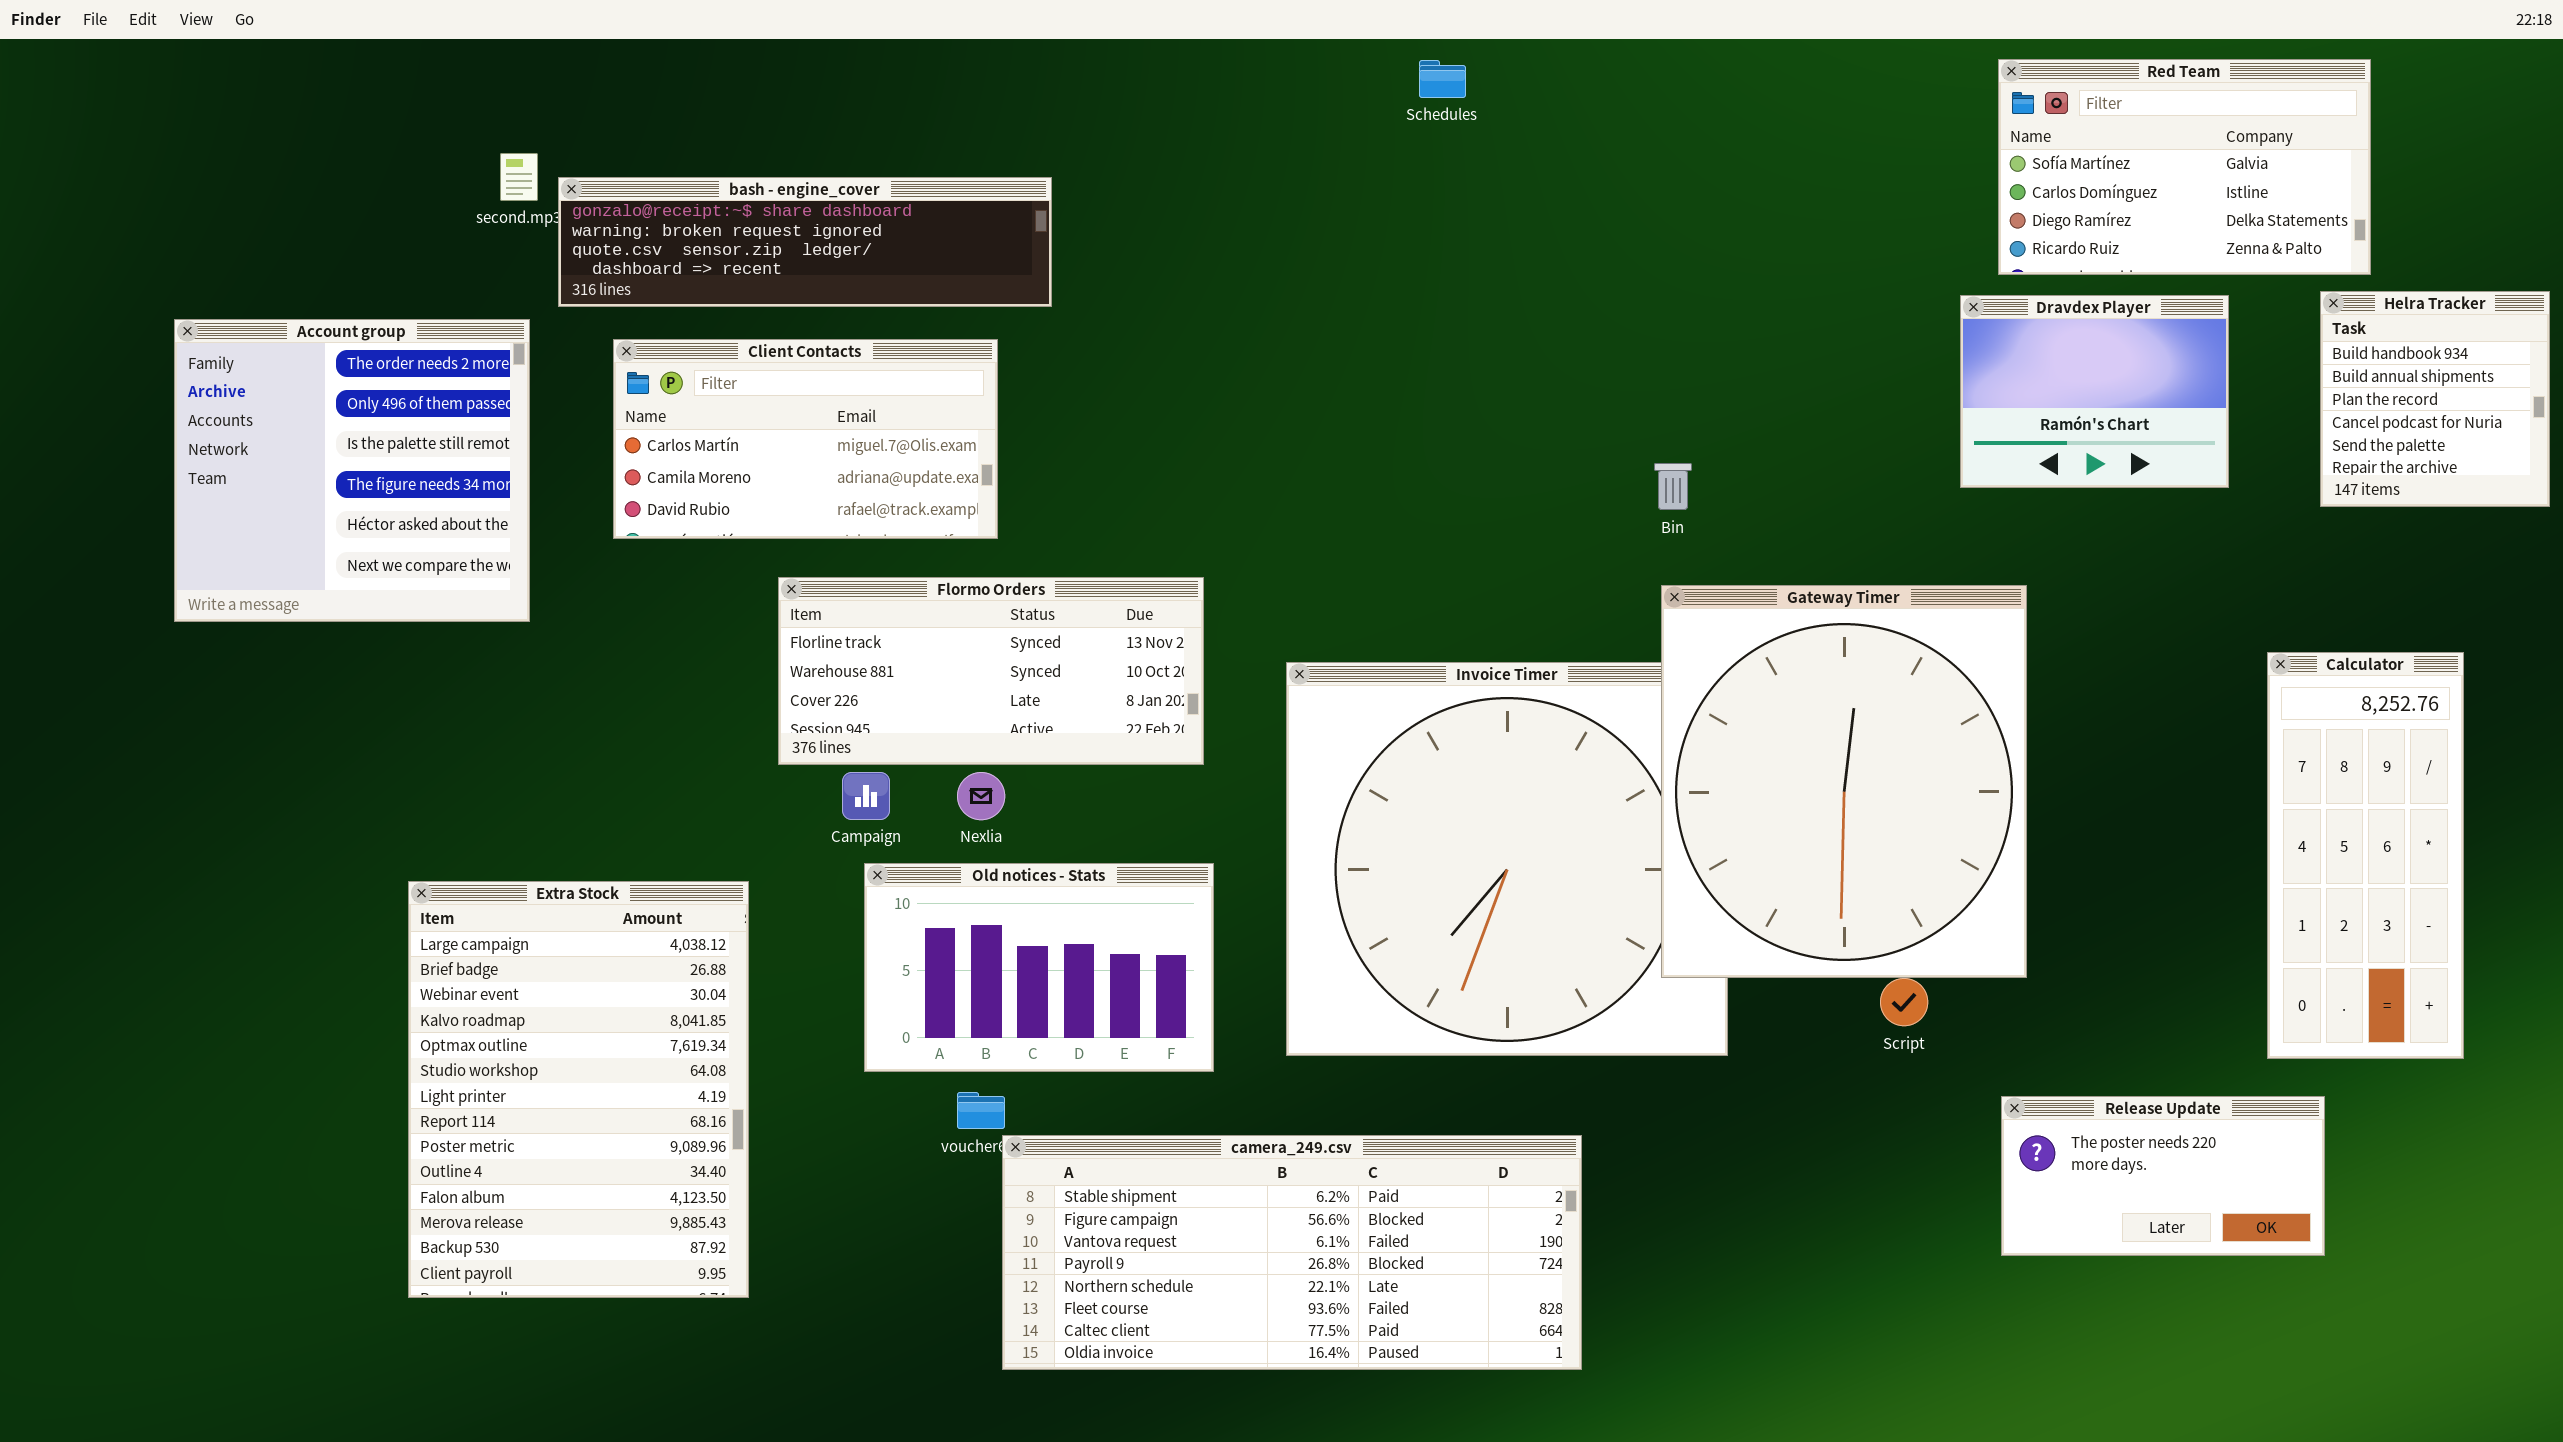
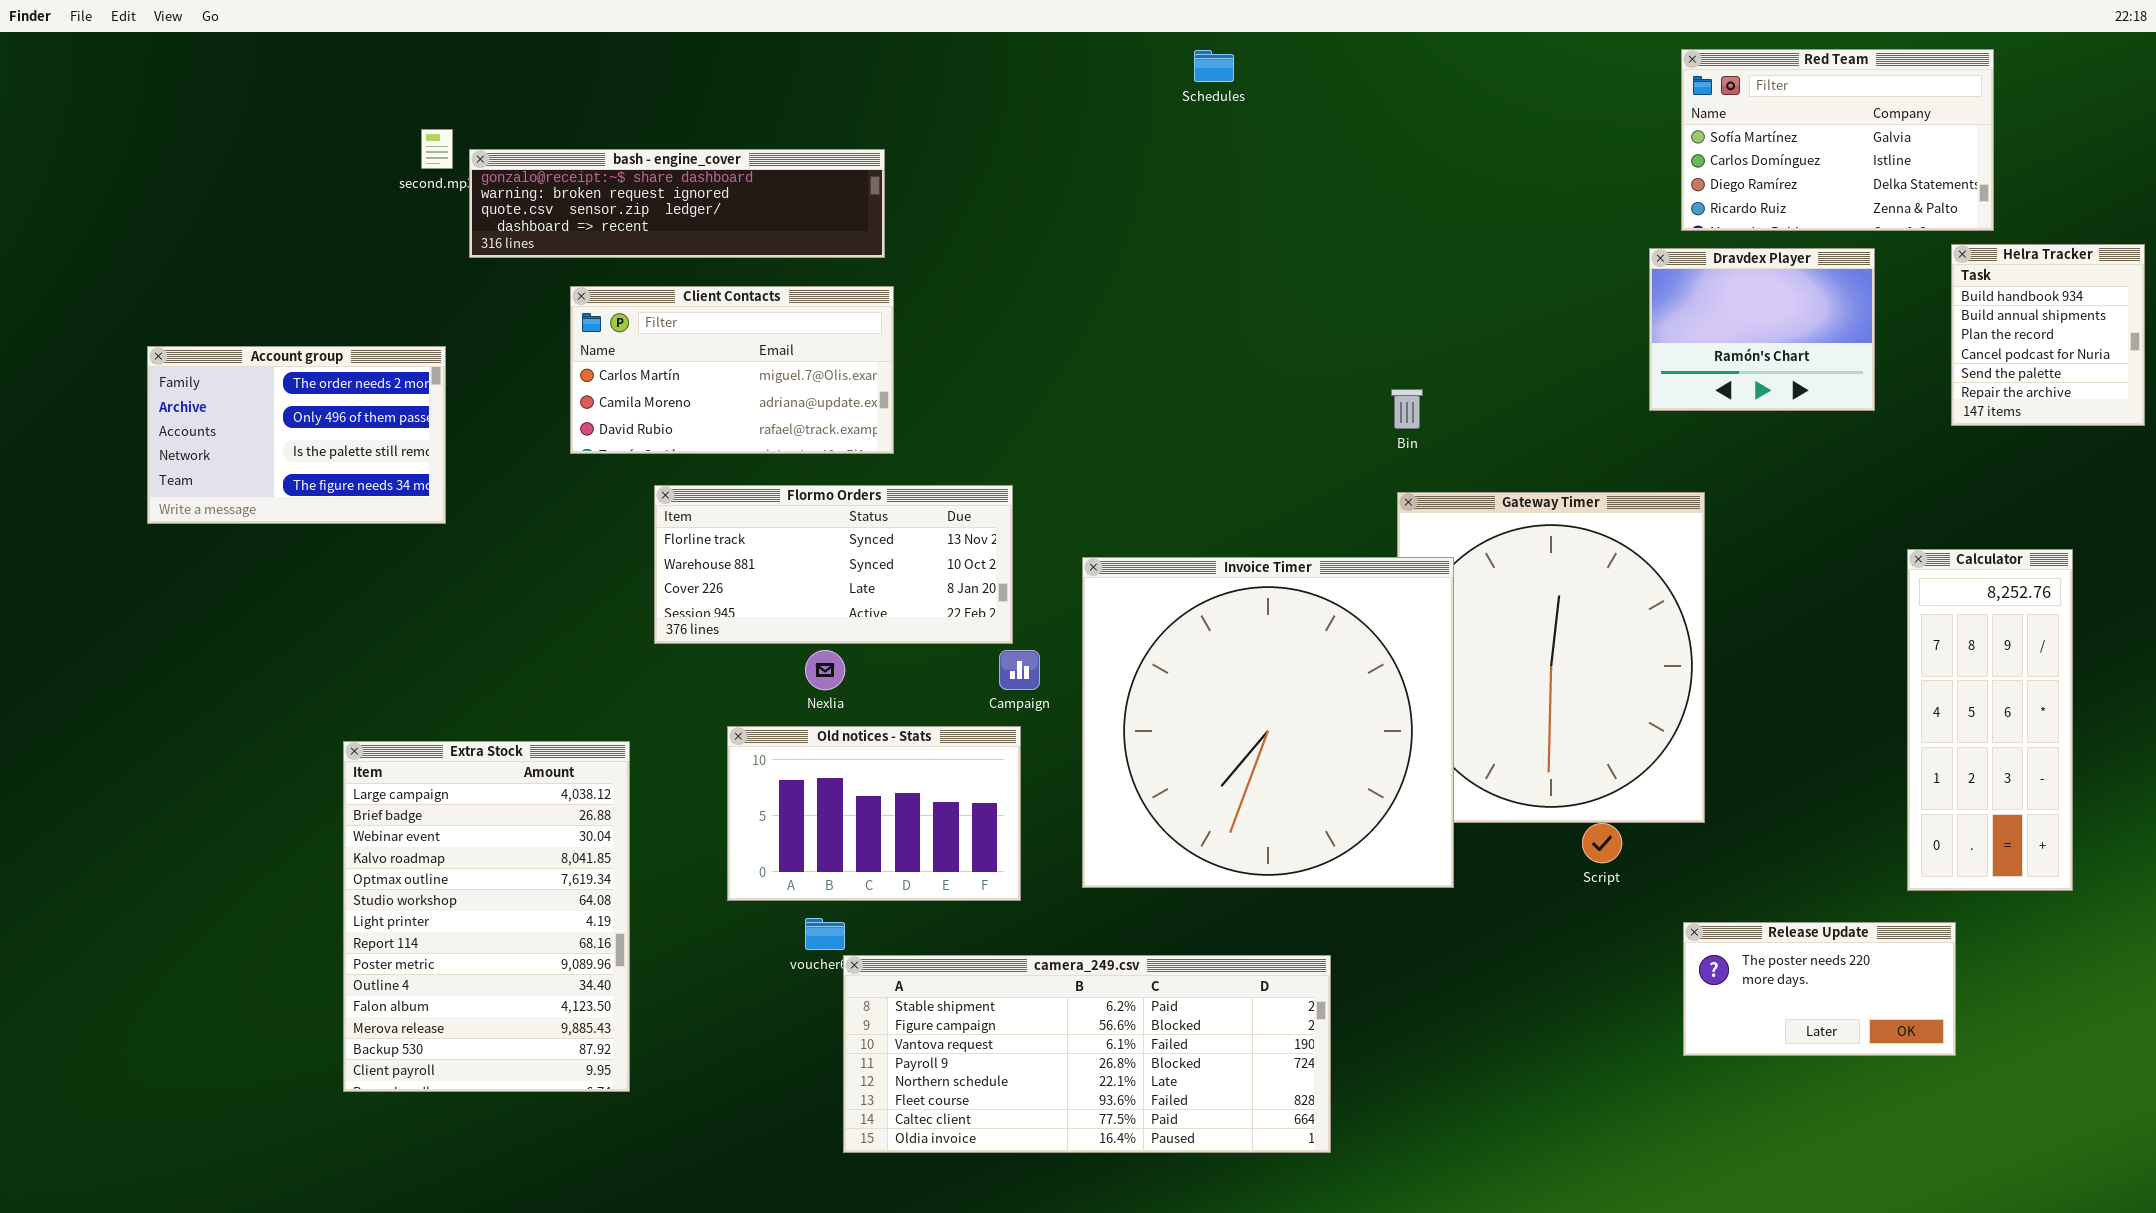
Account group: [174,319,530,622] -> [147,346,446,524], resized
Client Contacts: [613,339,998,539] -> [570,286,894,454], moved
Invoice Timer: [1286,662,1728,1056] -> [1082,557,1454,888], raised
Campaign: [842,772,890,820] -> [999,650,1040,690], moved

